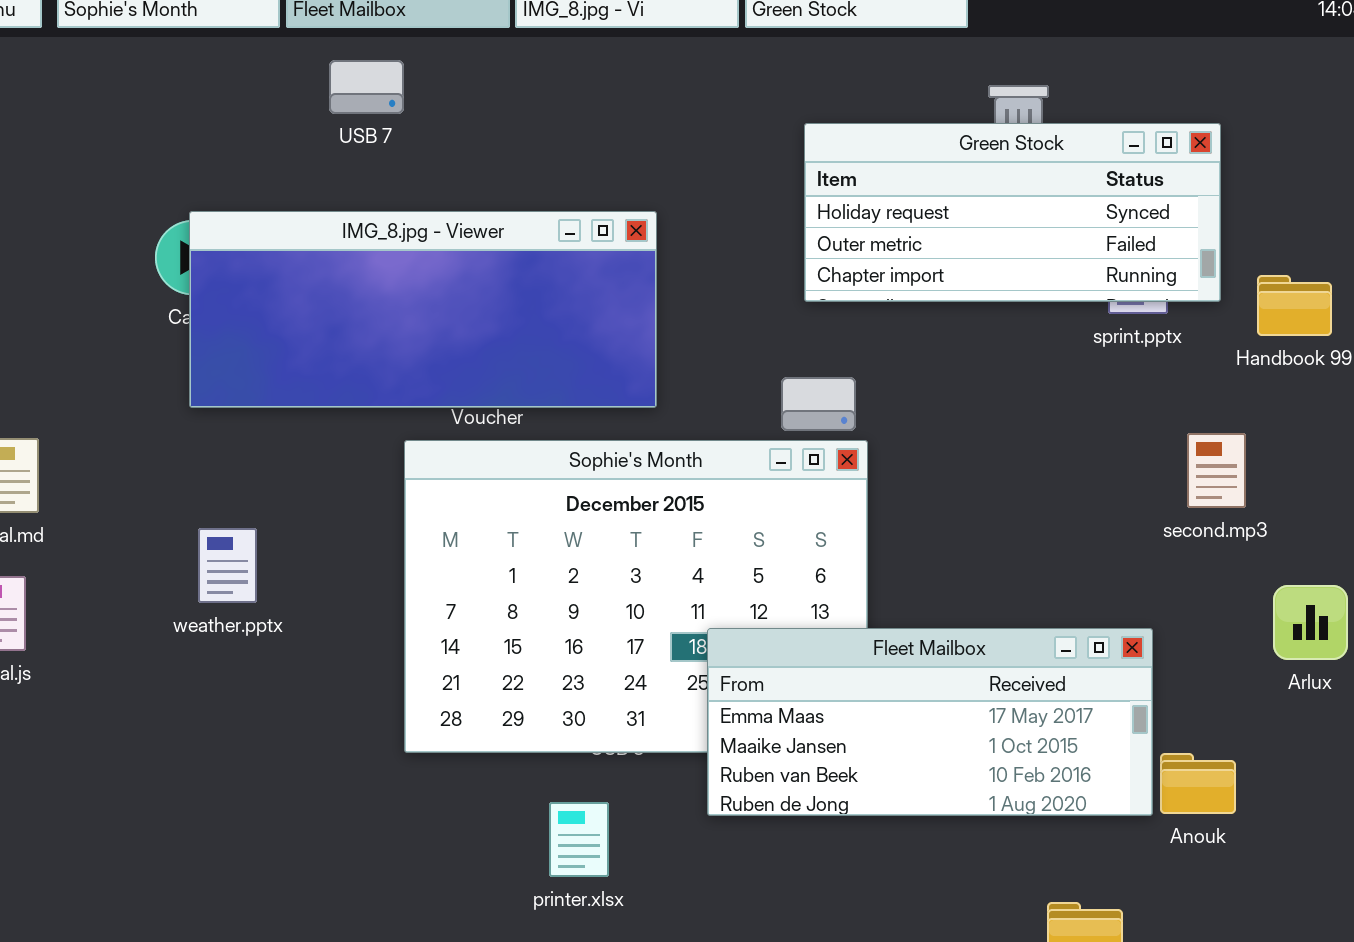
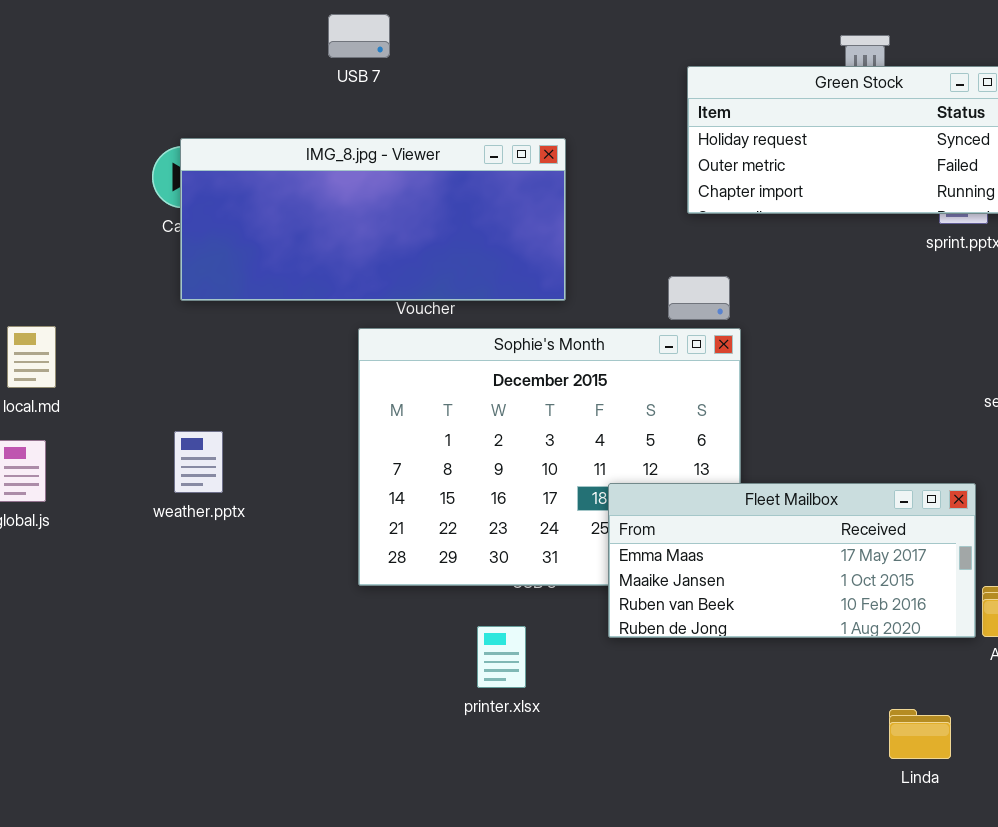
USB 7: [329,60,404,114] -> [328,14,390,58], moved
weather.pptx: [198,528,257,603] -> [174,431,223,493], moved

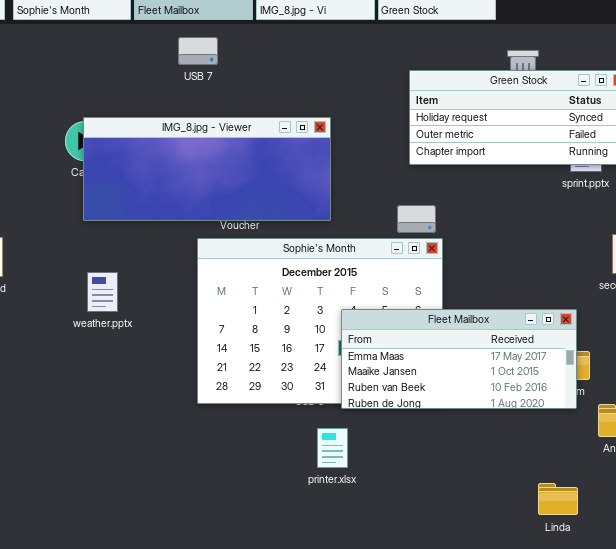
weather.pptx: [174,431,223,493] -> [87,272,118,312], moved
Fleet Mailbox: [608,483,976,638] -> [341,309,577,409], moved
printer.xlsx: [477,626,526,688] -> [317,428,348,468], moved

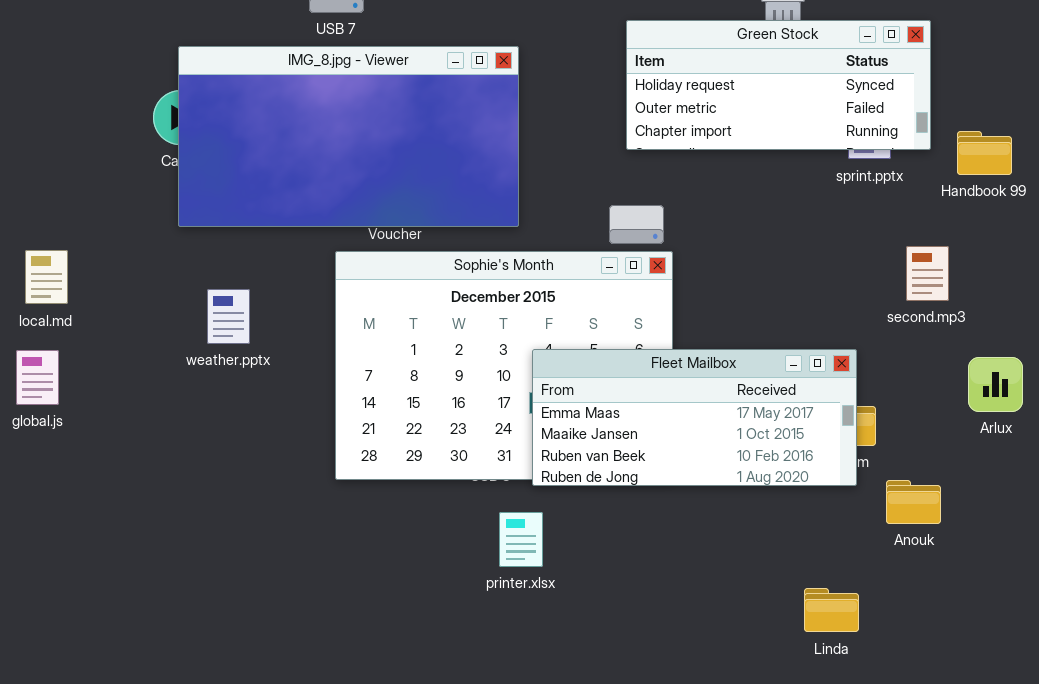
IMG_8.jpg - Viewer: [83,117,331,221] -> [178,46,519,227], resized
weather.pptx: [87,272,118,312] -> [207,289,250,344], moved

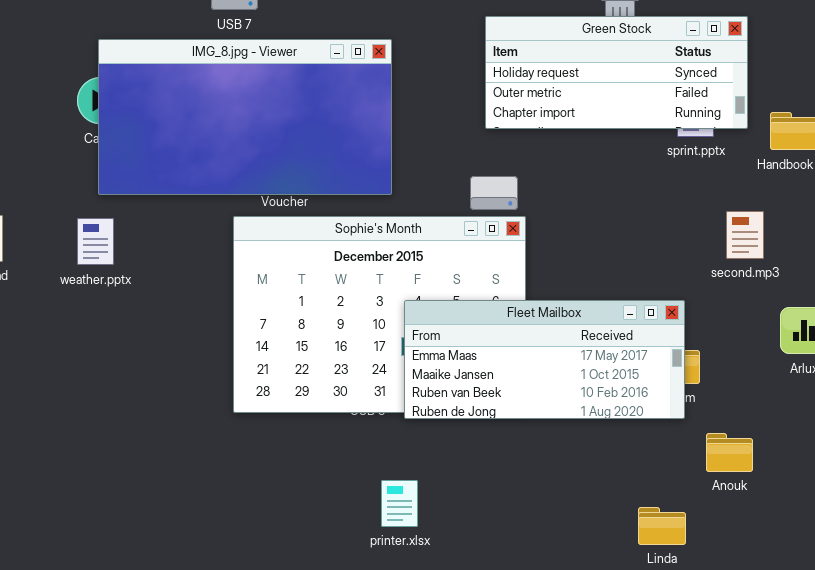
weather.pptx: [207,289,250,344] -> [77,218,114,265], moved
Anouk: [886,480,941,524] -> [706,433,753,472], moved
printer.xlsx: [499,512,543,567] -> [381,480,418,527], moved

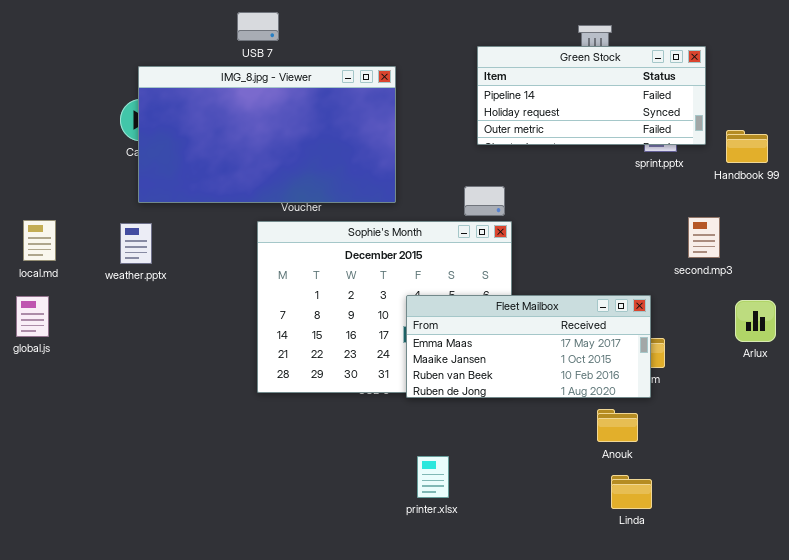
Green Stock: [485,16,748,129] -> [477,46,706,145], scrolled up 1 row
Anouk: [706,433,753,472] -> [597,409,638,442], moved
printer.xlsx: [381,480,418,527] -> [417,456,449,498], moved

